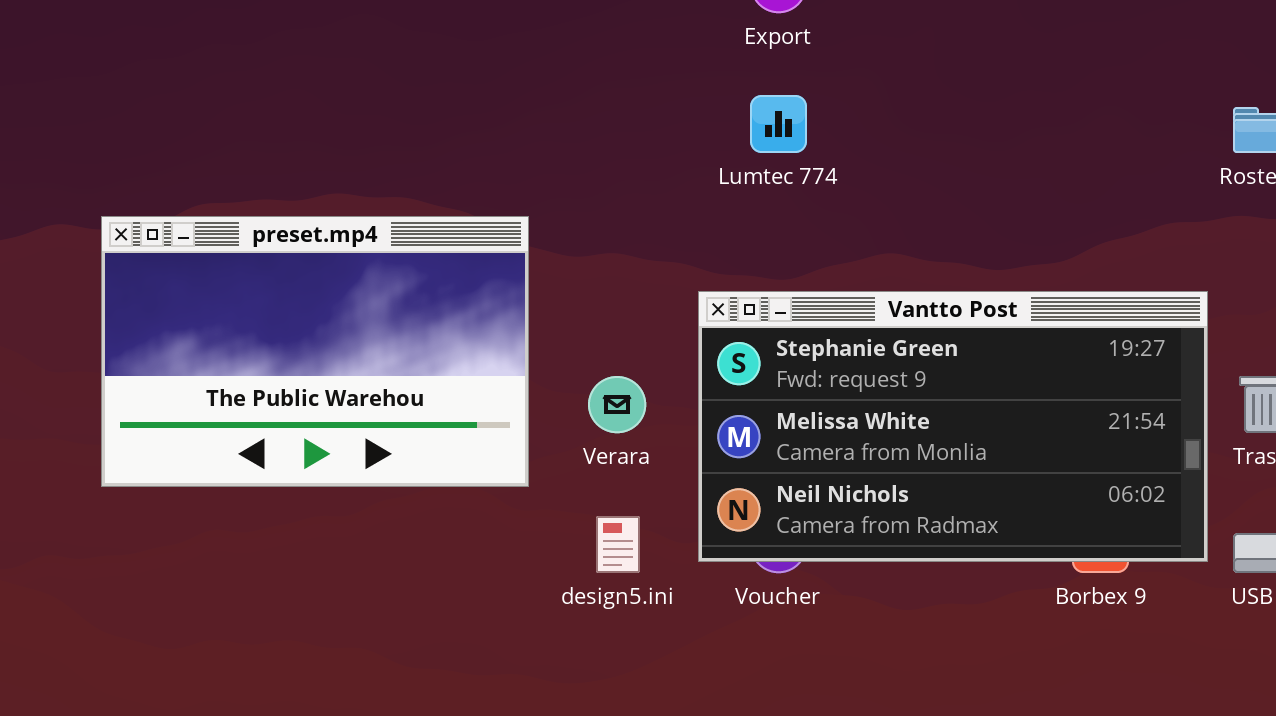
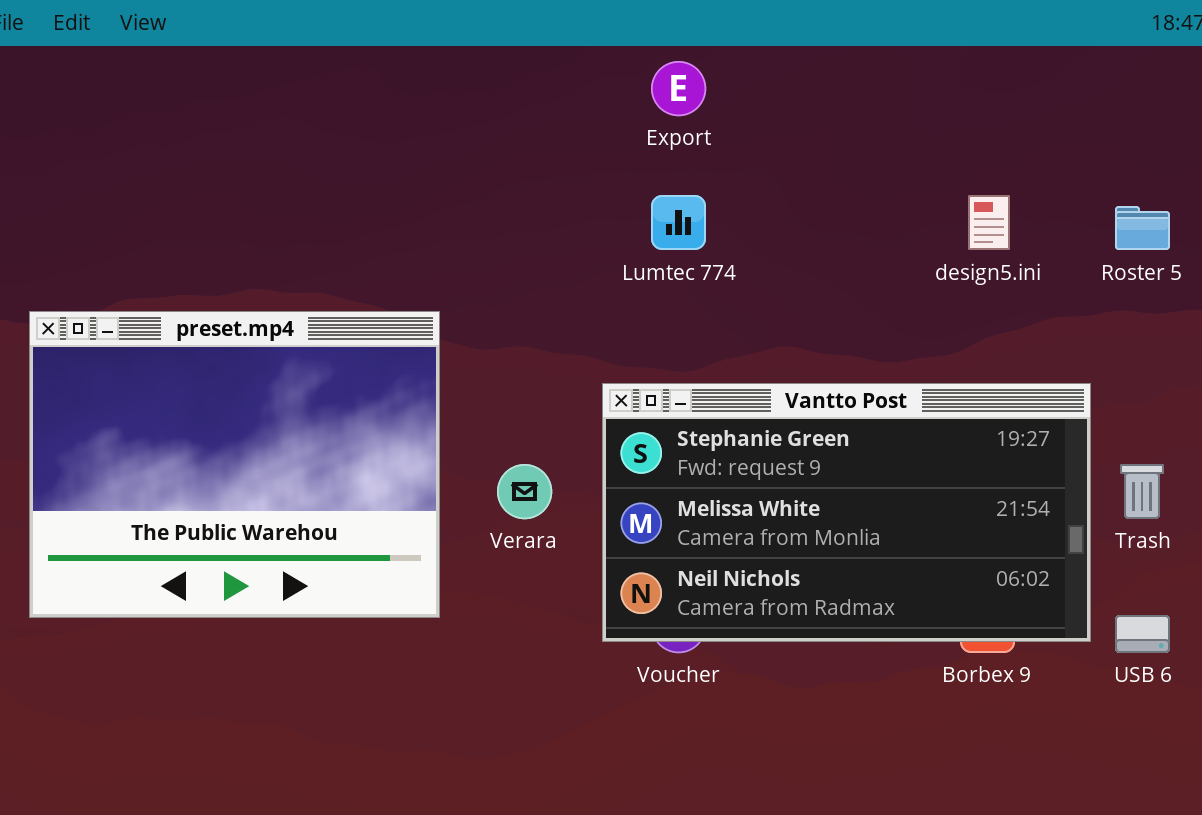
preset.mp4: [101,216,529,487] -> [29,311,440,618], resized
design5.ini: [596,516,640,573] -> [968,195,1010,250], moved

